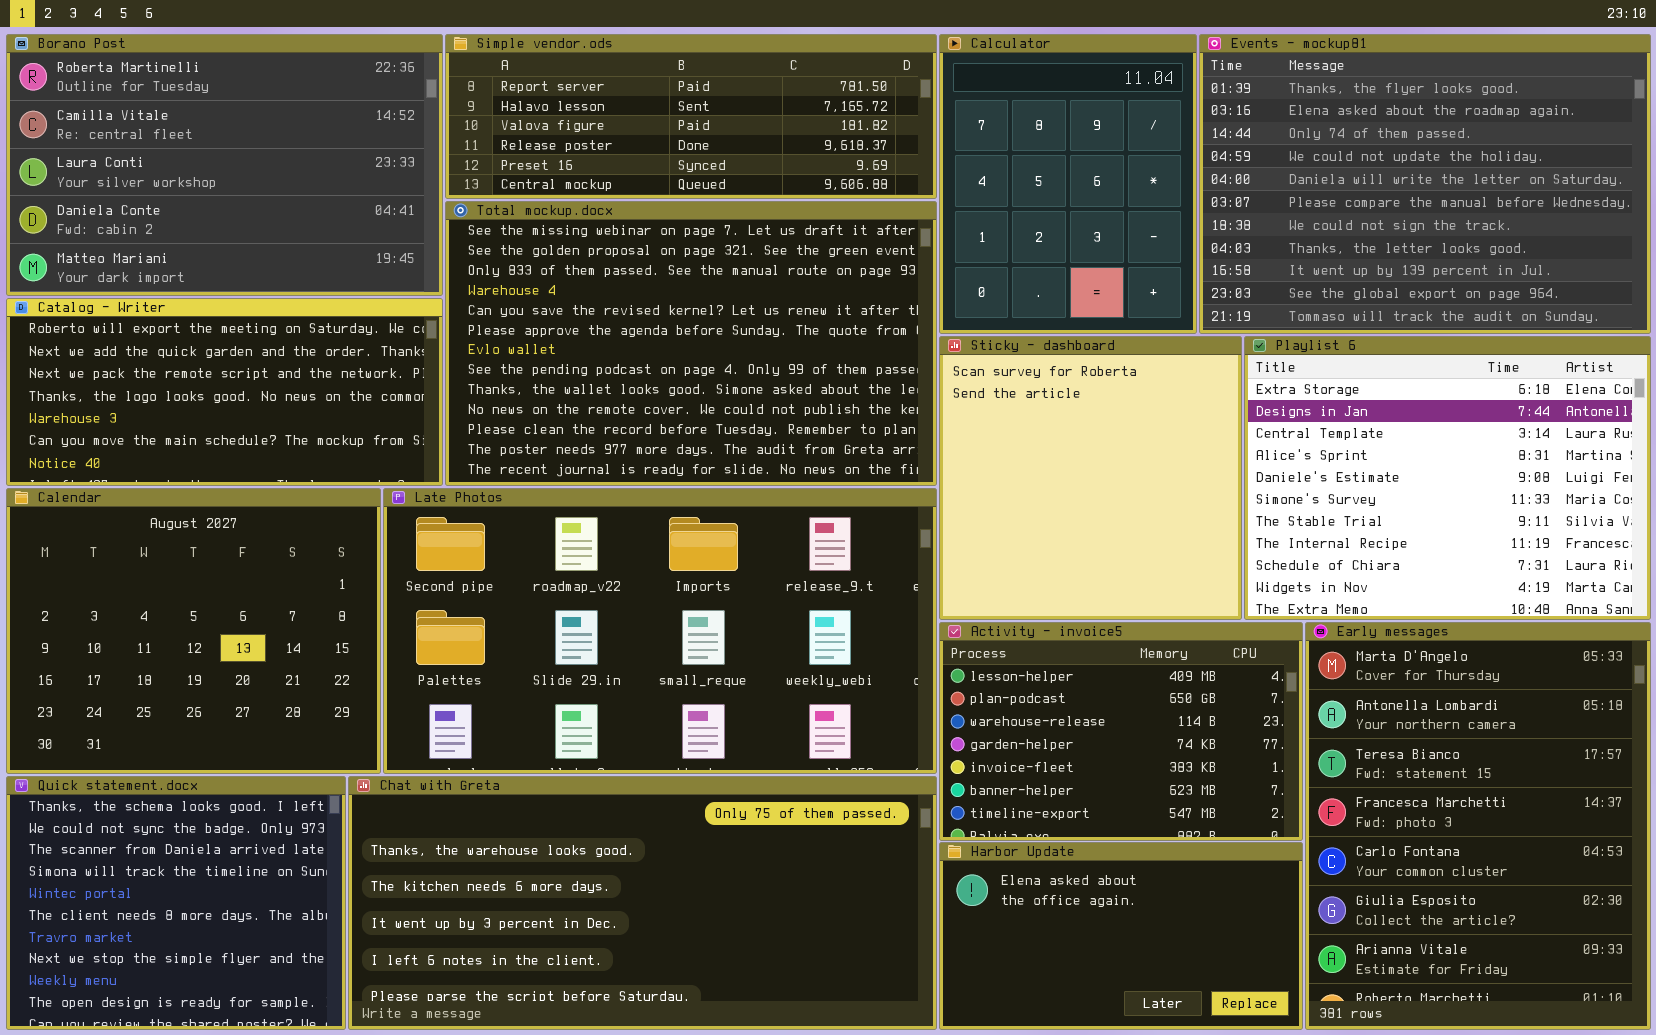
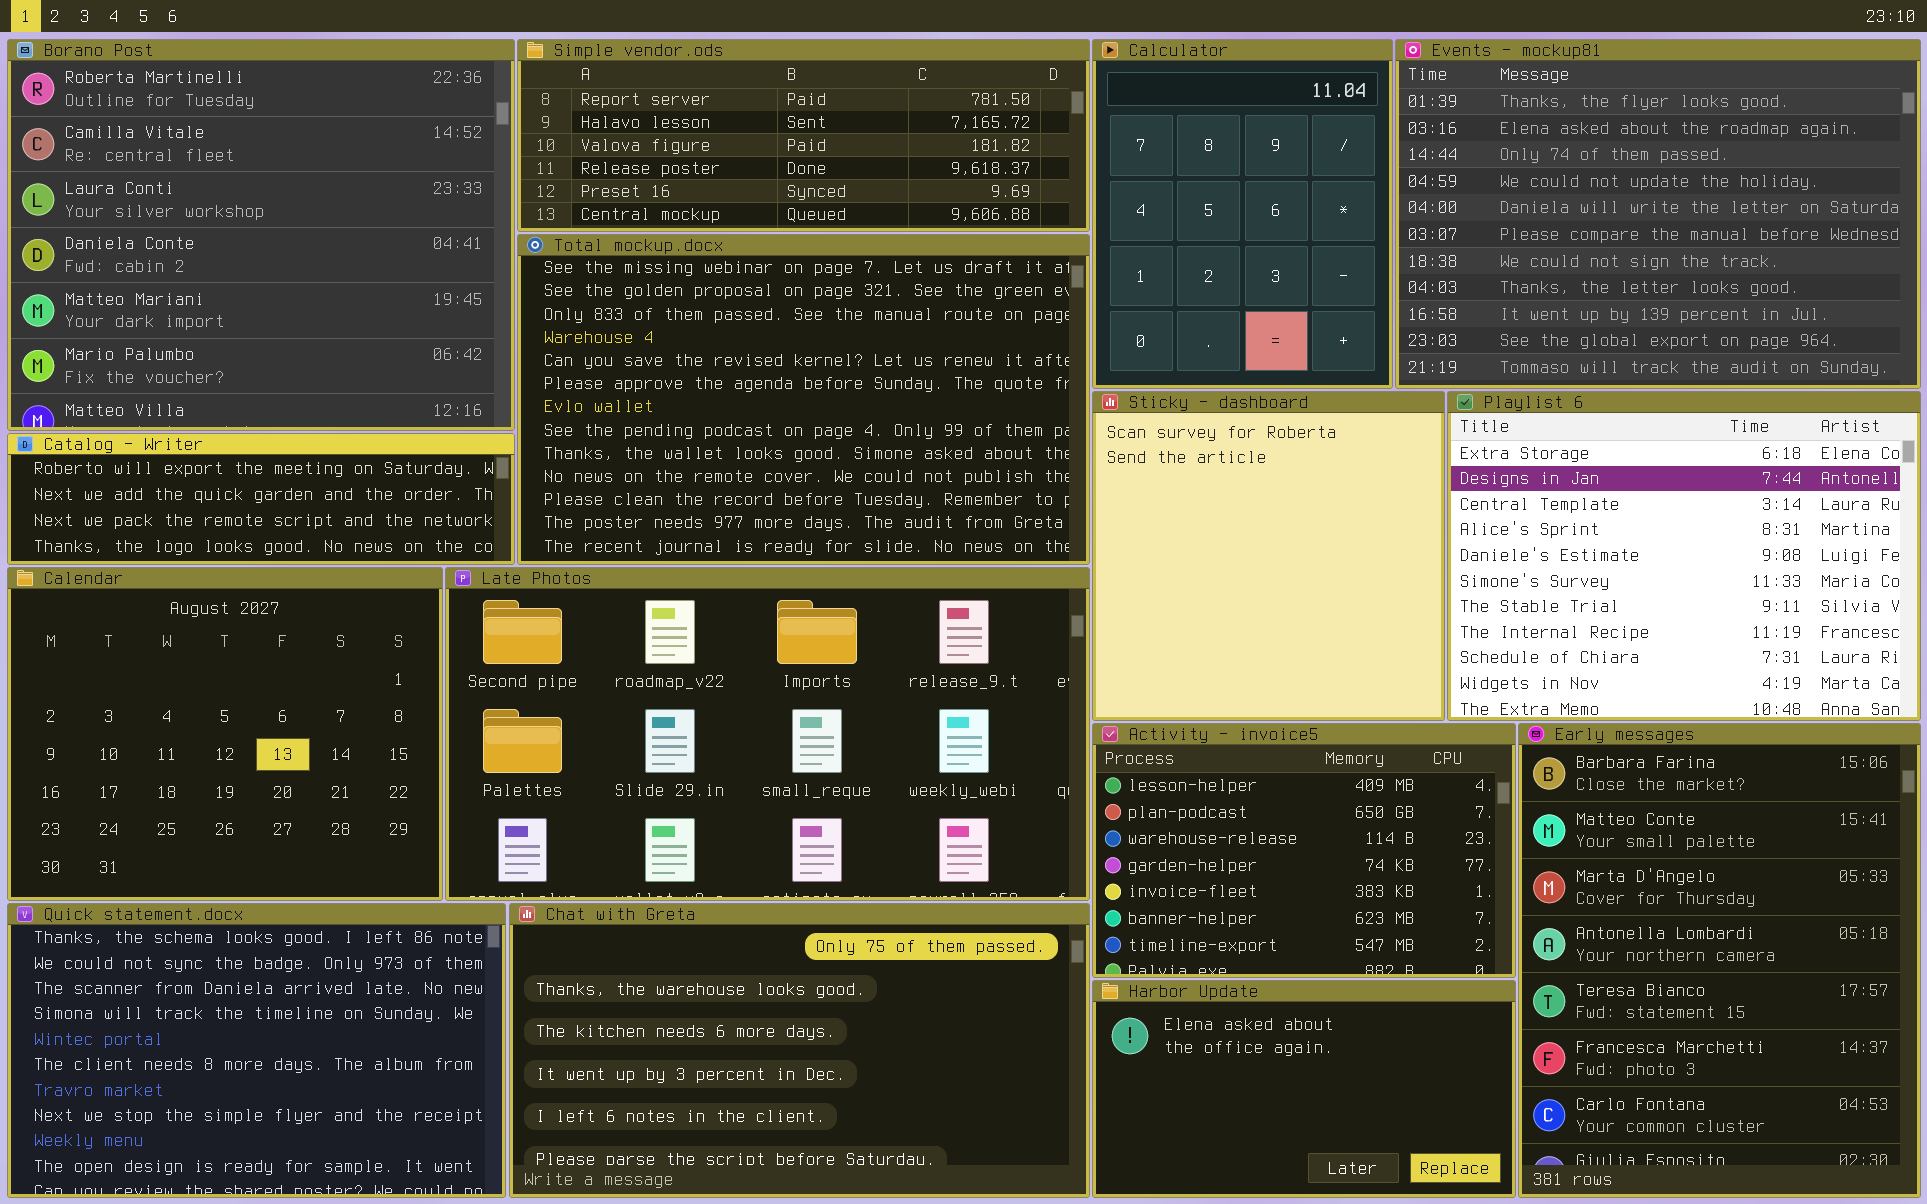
Borano Post: [6,34,443,296] -> [7,39,515,431], resized
Catalog - Writer: [6,298,443,486] -> [7,433,515,565], resized
Early messages: [1305,622,1651,1030] -> [1518,723,1921,1198], scrolled up 2 rows
Quick statement.docx: [6,776,346,1030] -> [7,903,506,1198], resized
Chat with Greta: [348,776,937,1030] -> [509,903,1090,1198], resized

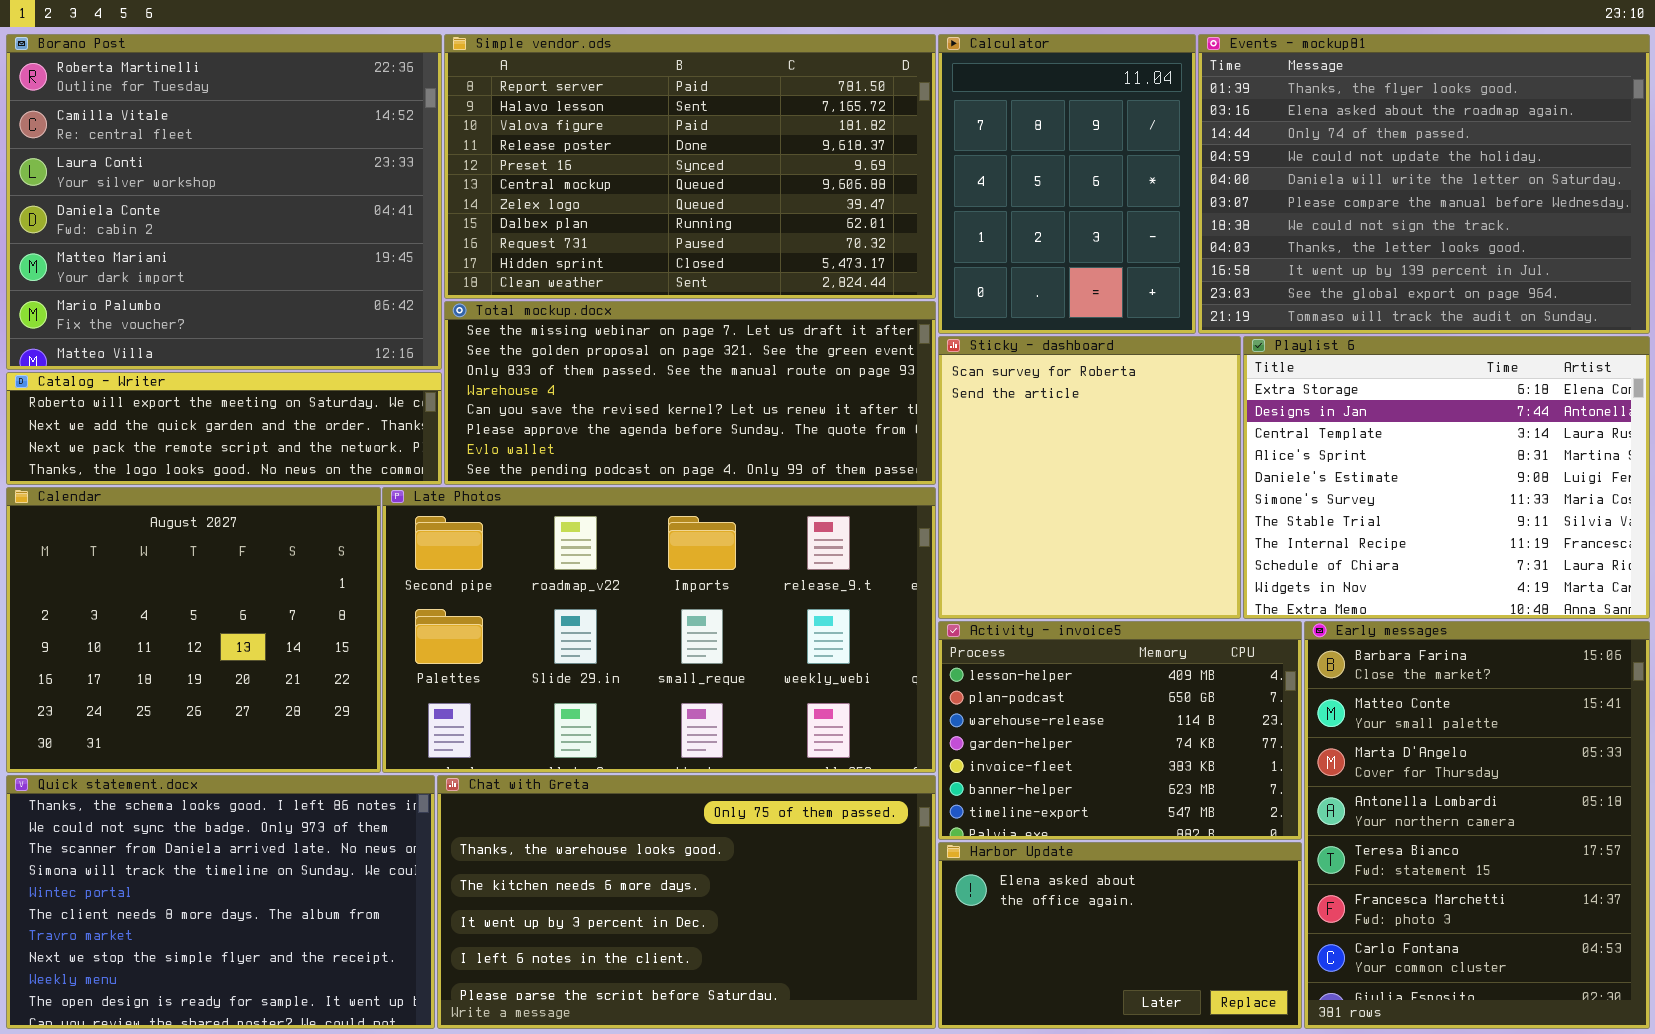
Simple vendor.ods: [517,39,1090,232] -> [444,34,936,299], resized
Total mockup.docx: [517,234,1090,565] -> [444,301,936,485], resized

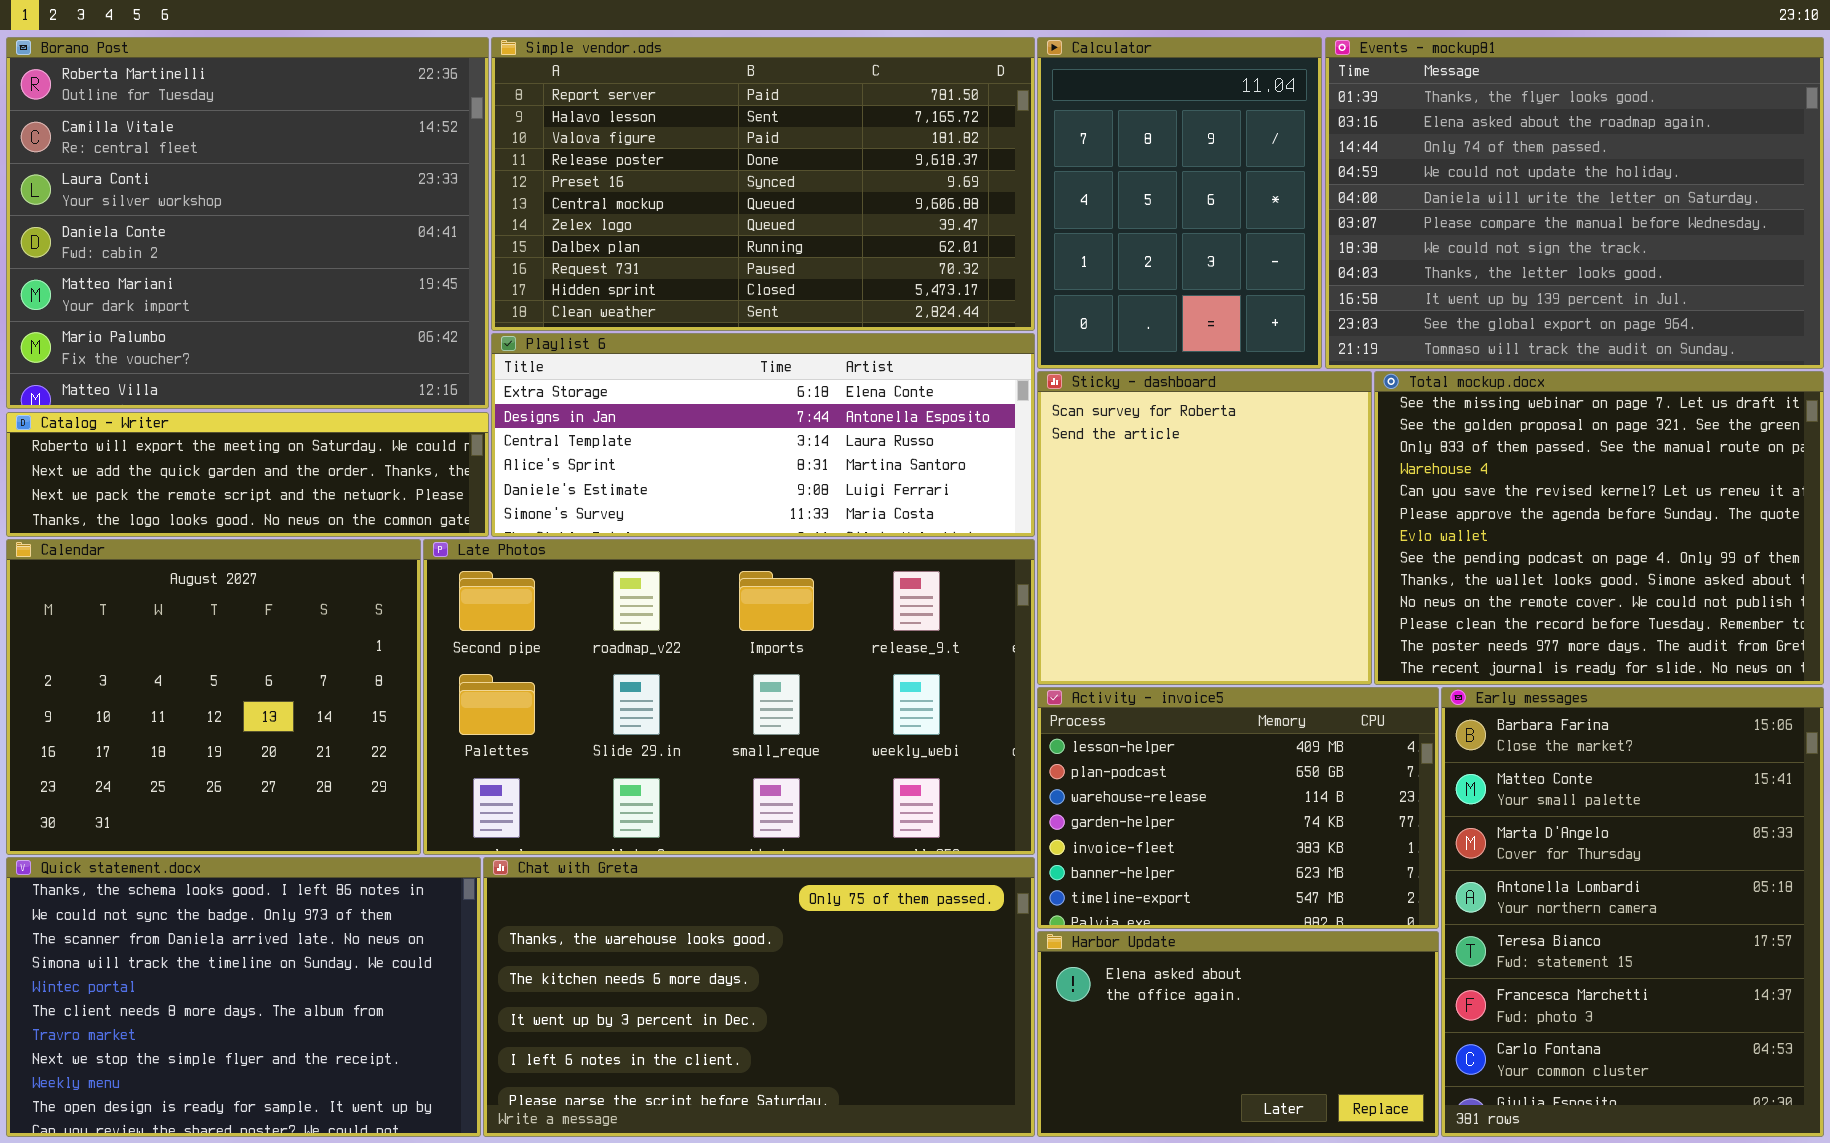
Total mockup.docx: [444,301,936,485] -> [1374,371,1824,685], moved, resized
Playlist 6: [1243,336,1650,619] -> [491,333,1035,537], moved, resized

